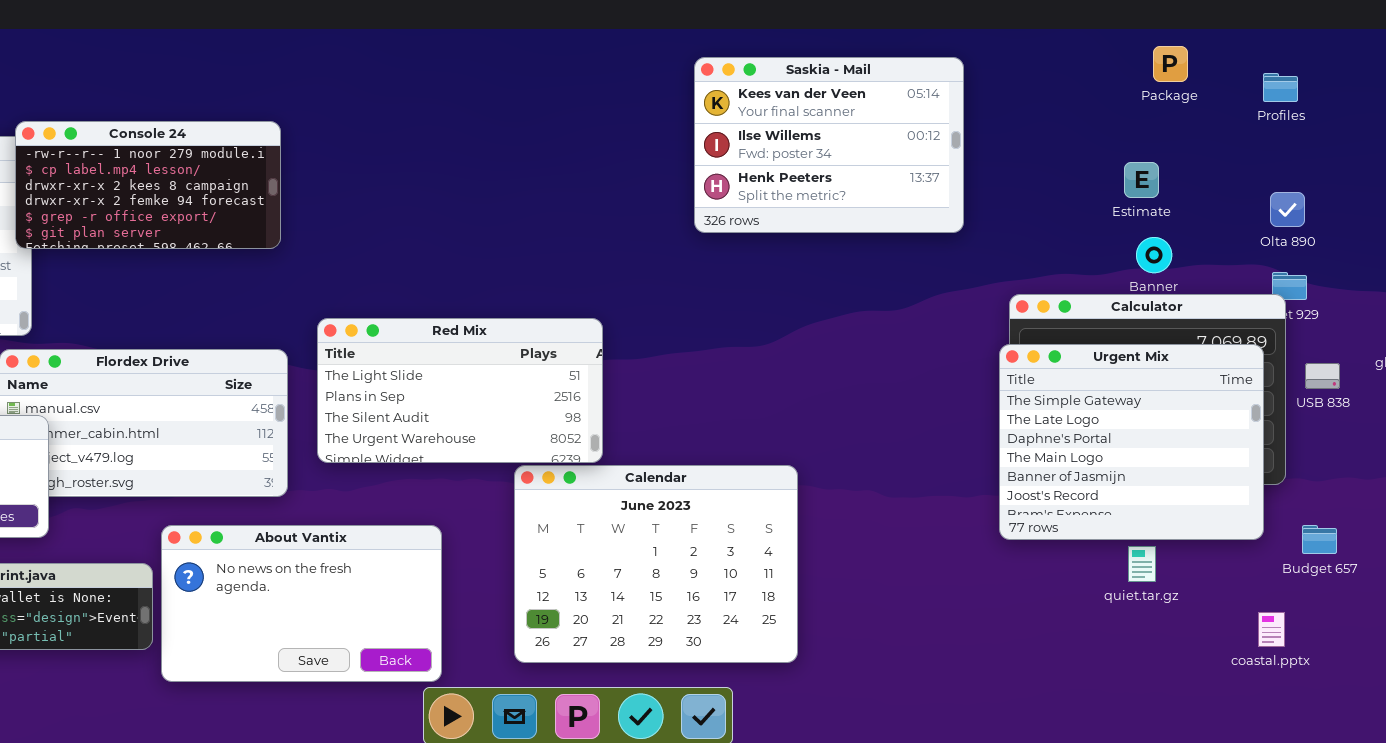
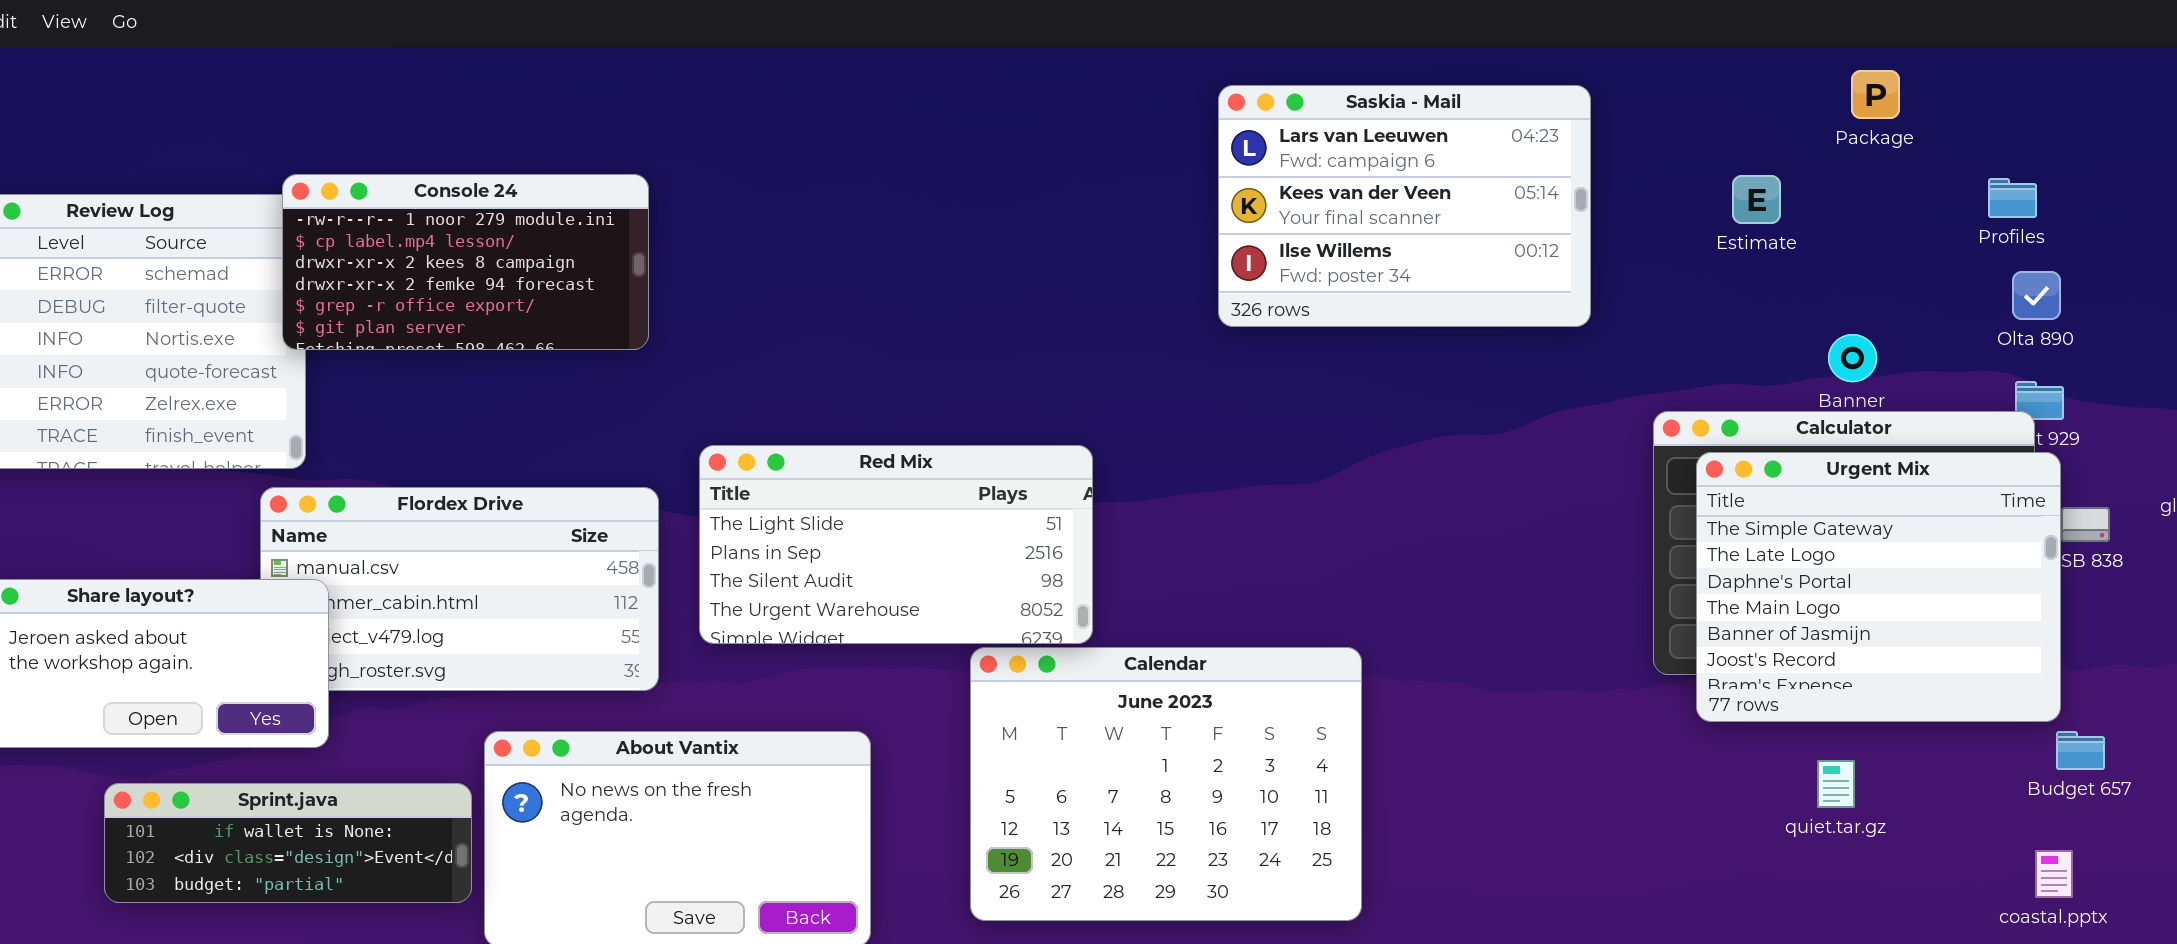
Saskia - Mail: [694,57,964,233] -> [1218,85,1591,327], scrolled up 1 row
Profiles: [1263,73,1298,102] -> [1988,178,2037,218], moved
Estimate: [1124,162,1159,198] -> [1732,175,1781,224], moved
Urgent Mix: [999,344,1264,540] -> [1696,452,2061,722], moved
coastal.pptx: [1258,612,1285,647] -> [2035,850,2073,898], moved

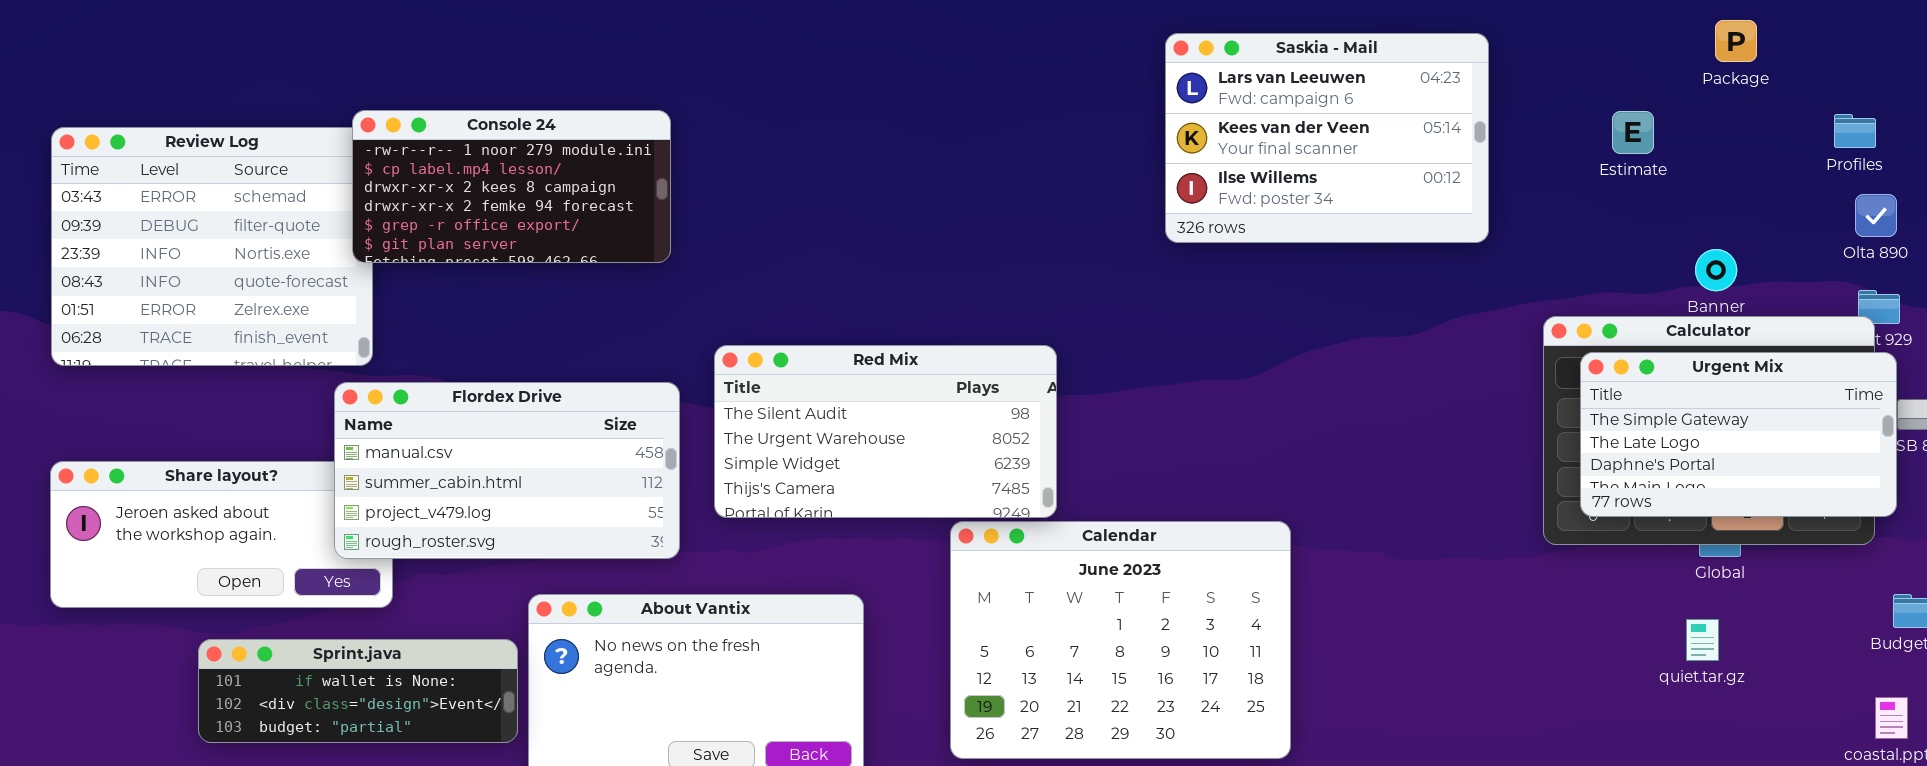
Red Mix: [699,445,1093,644] -> [714,345,1057,518], scrolled down 2 rows
Urgent Mix: [1696,452,2061,722] -> [1580,352,1897,517], resized
Flordex Drive: [260,487,659,691] -> [334,382,680,559], raised

